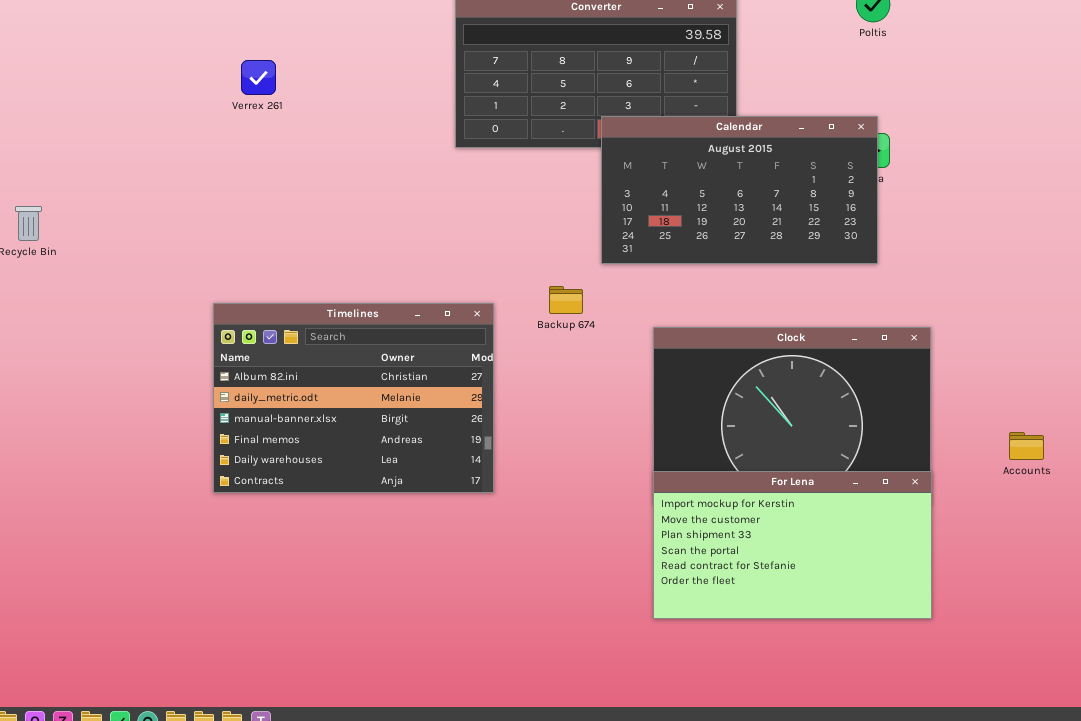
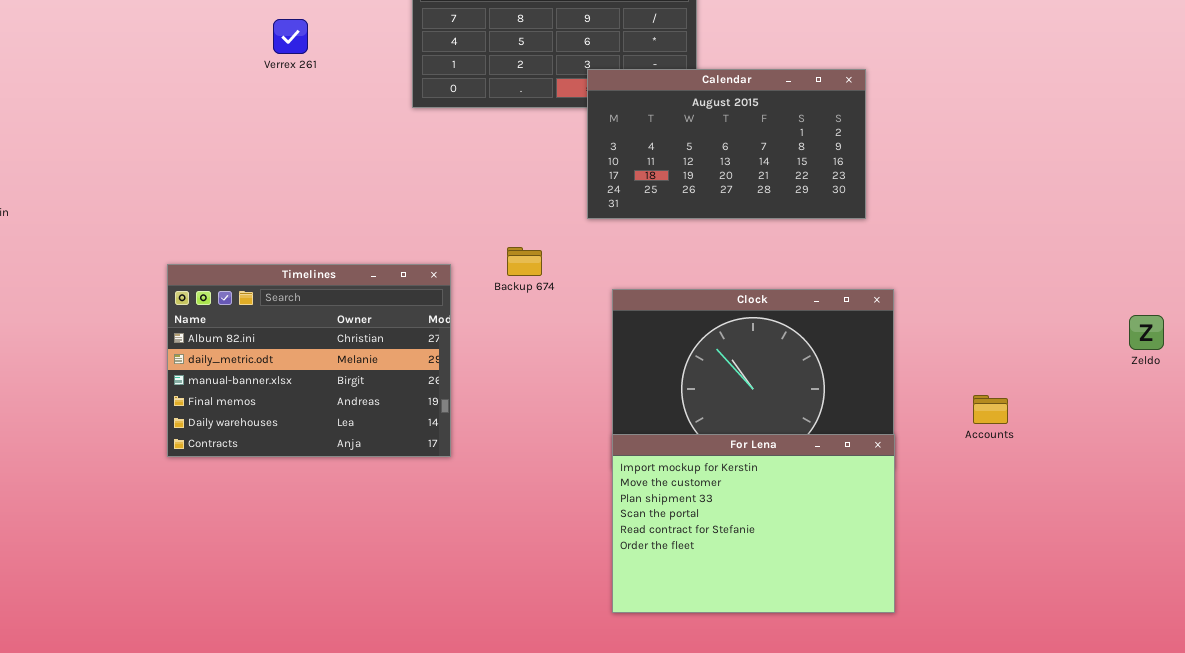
Verrex 261: [241,60,276,95] -> [273,19,308,54], moved
Calendar: [601,116,878,264] -> [587,69,866,219], moved
For Lena: [653,471,932,619] -> [612,434,895,613], resized

